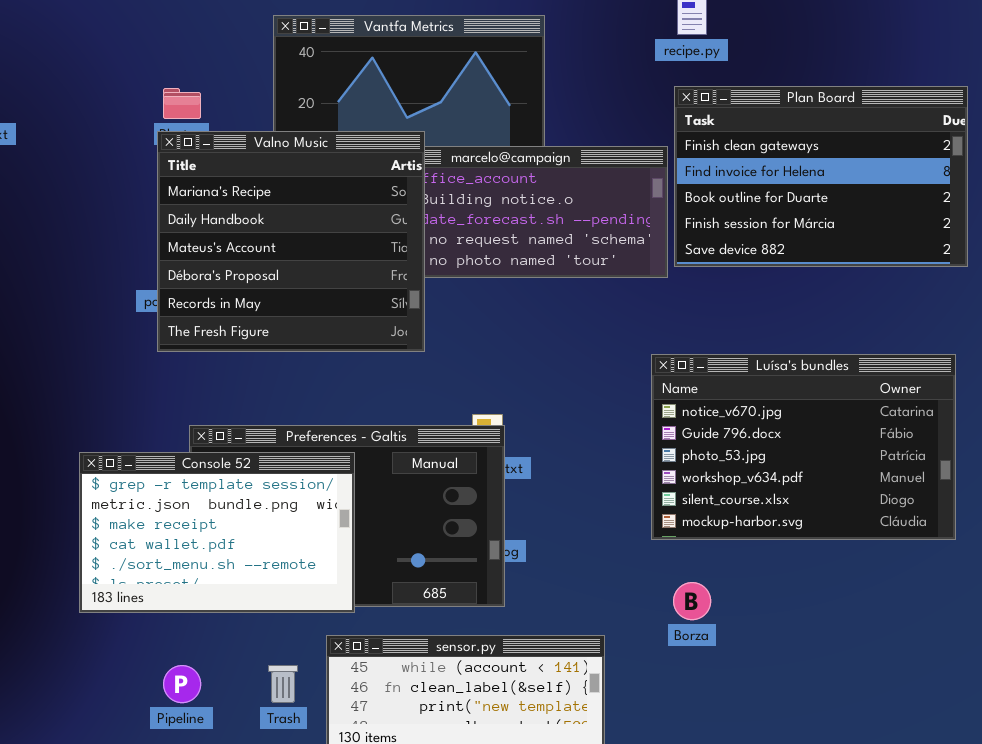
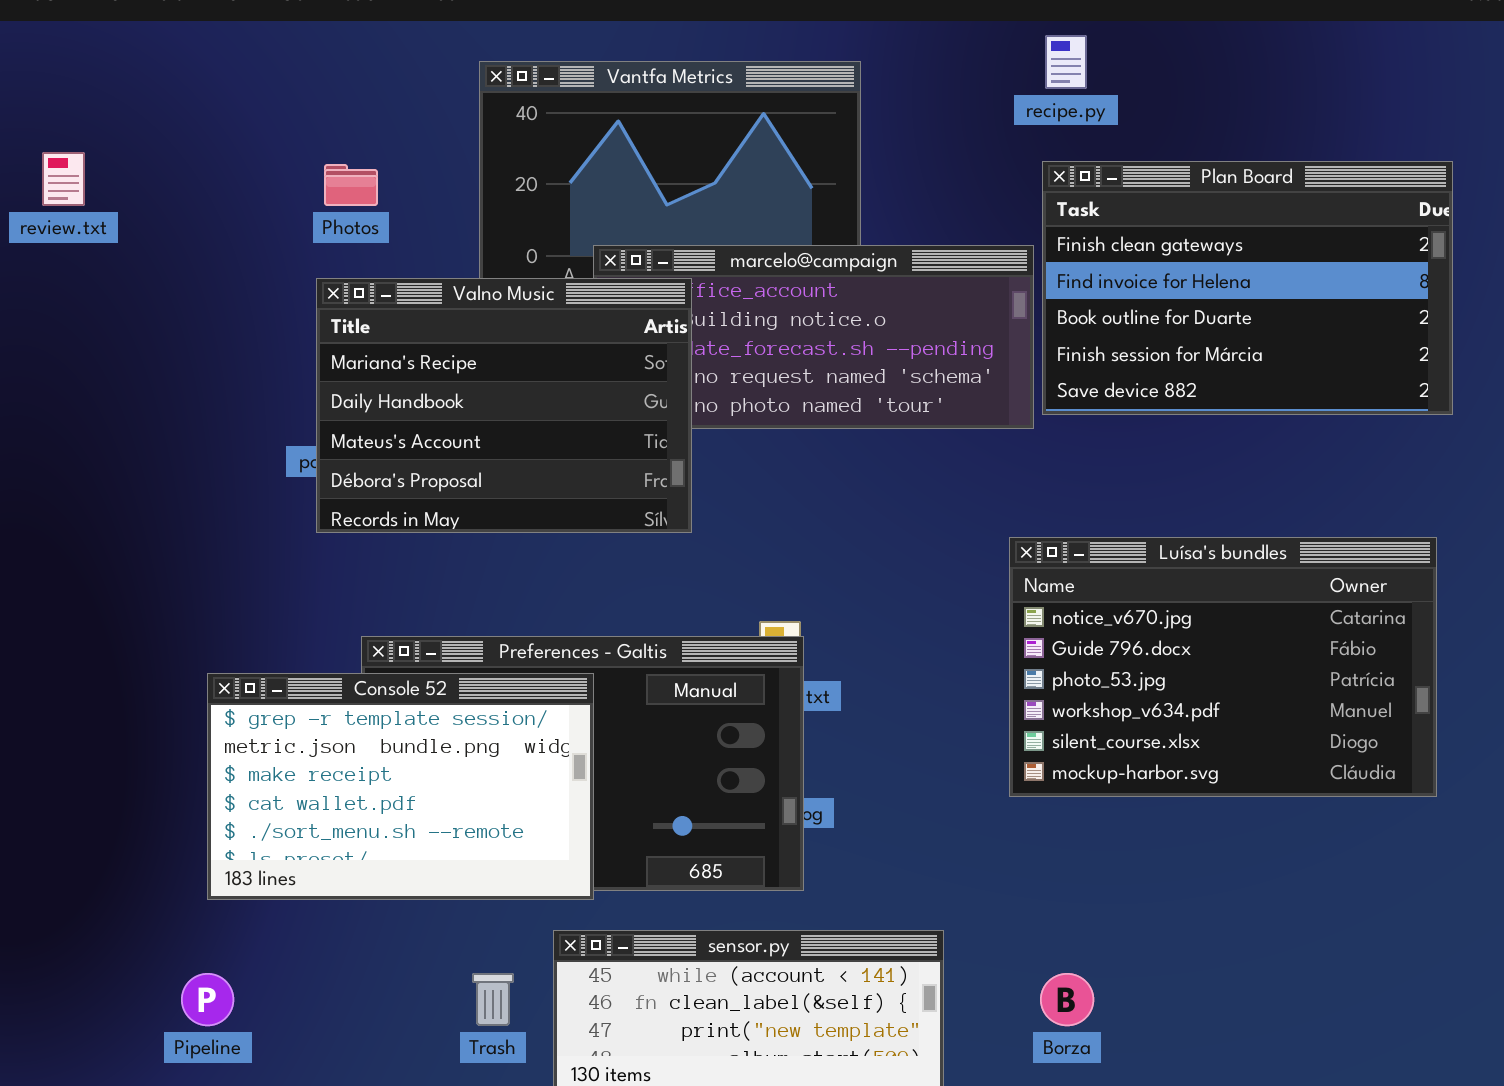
Valno Music: [157,131,425,352] -> [316,278,692,533], resized
Borza: [673,582,711,620] -> [1040,973,1094,1026], moved
Pipeline: [163,665,201,703] -> [181,973,234,1026], moved

